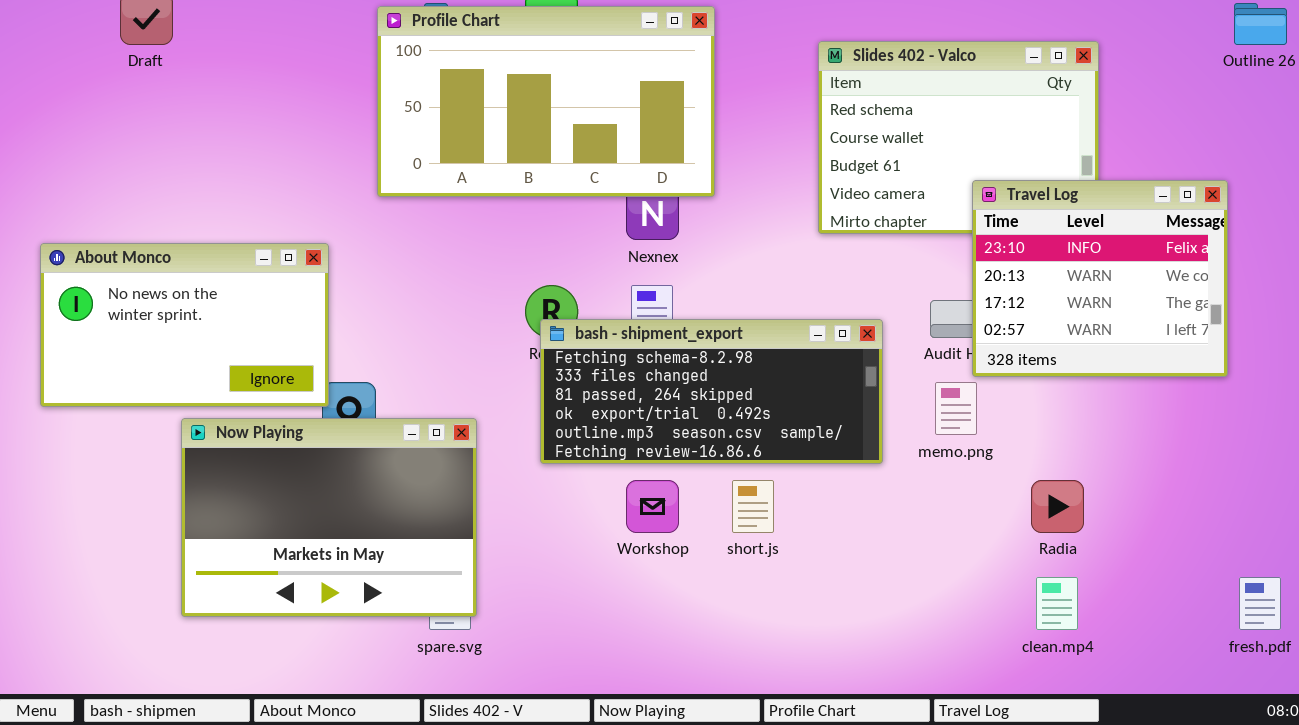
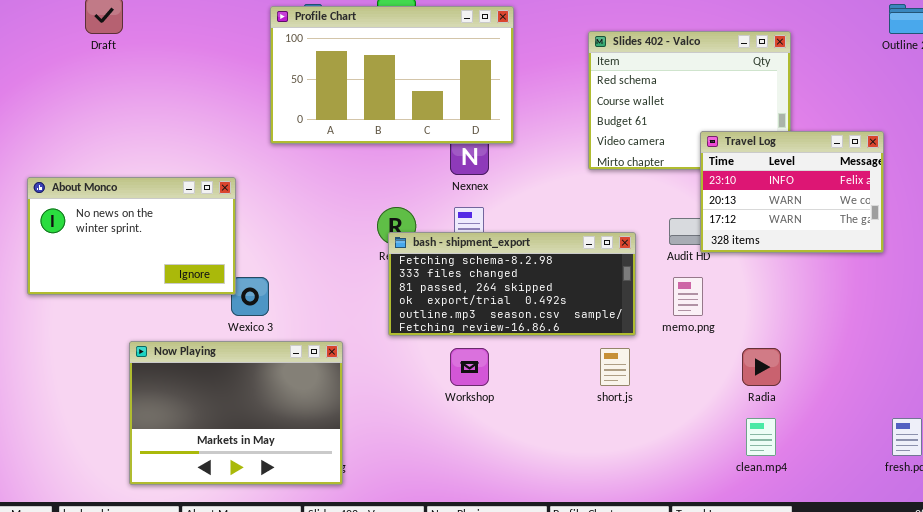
Travel Log: [972,180,1228,377] -> [700,131,884,253], resized
Now Playing: [181,418,477,617] -> [129,341,343,485], moved
short.js: [732,480,774,533] -> [600,348,630,386], moved

